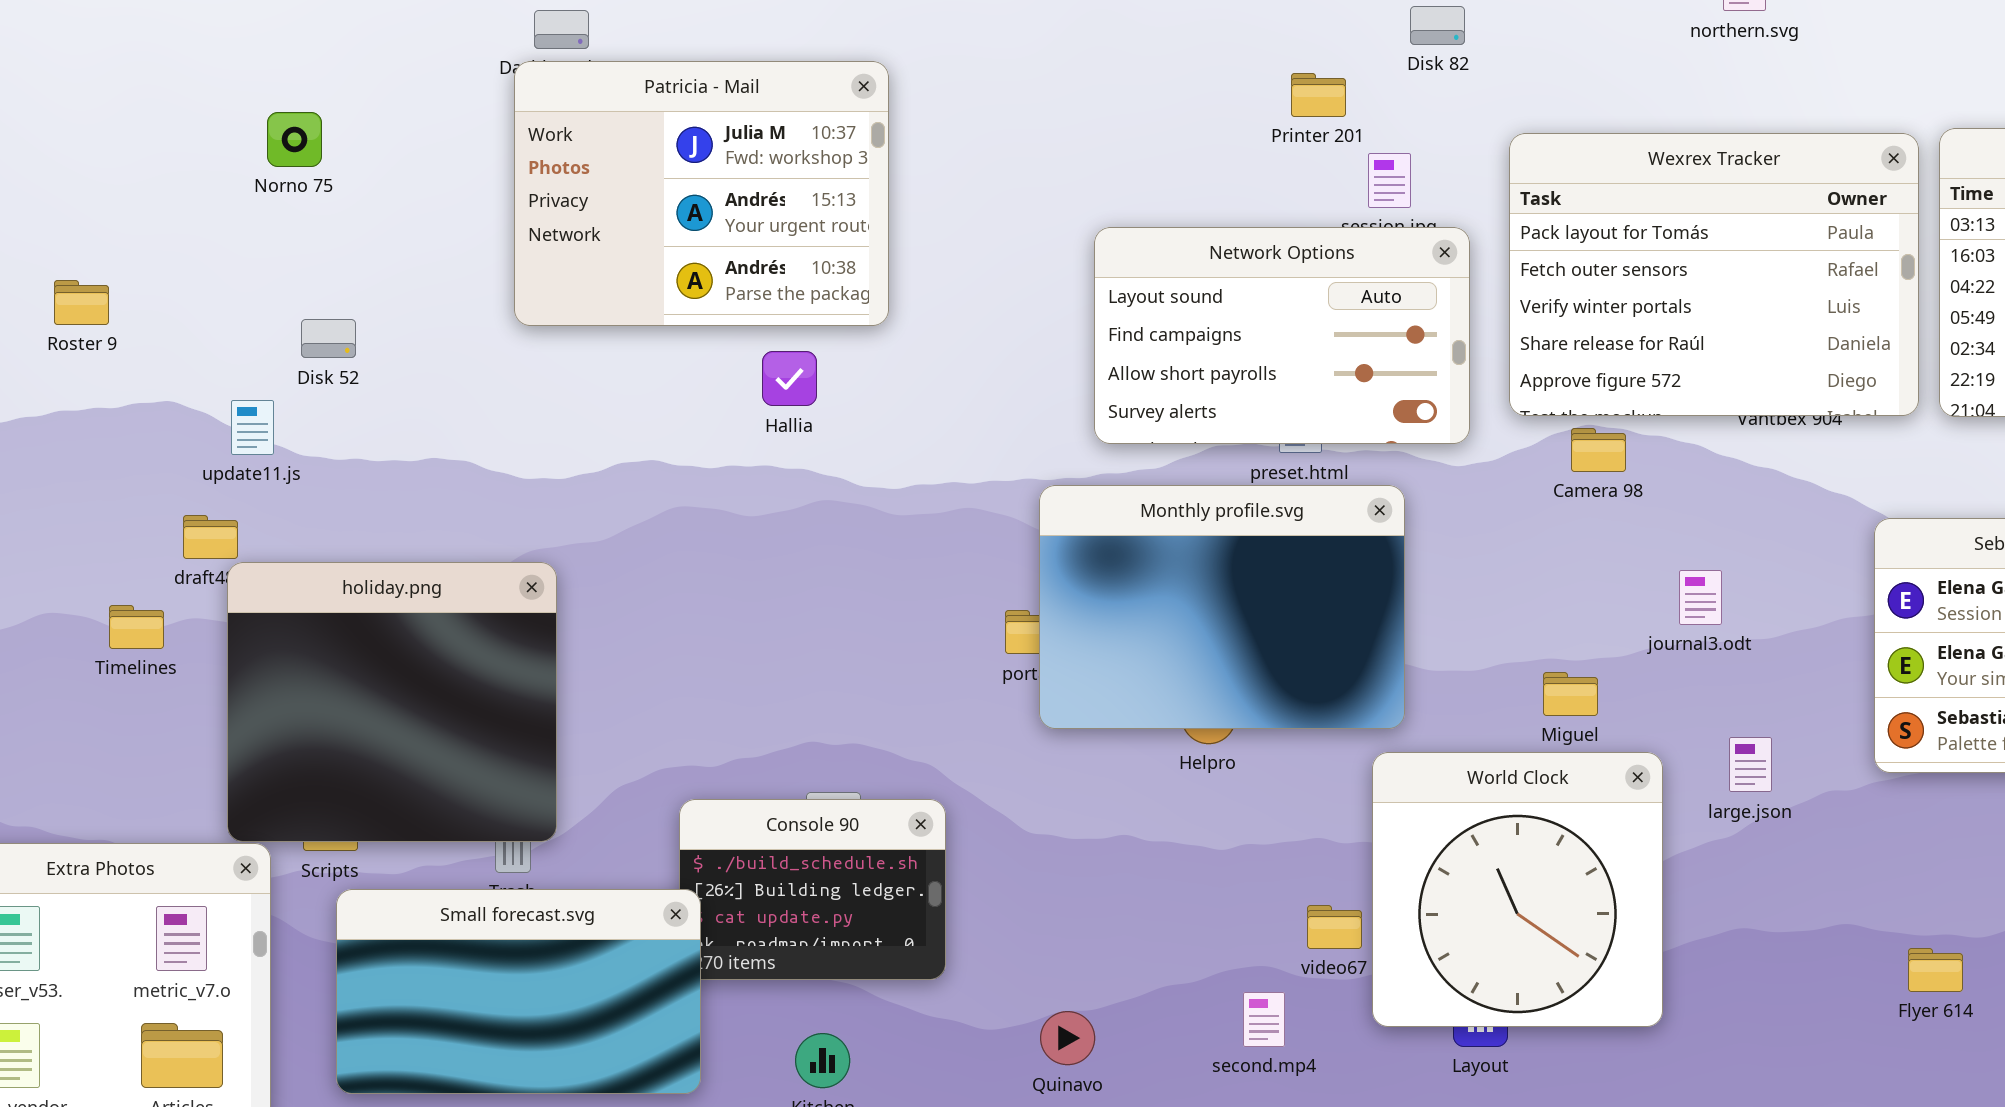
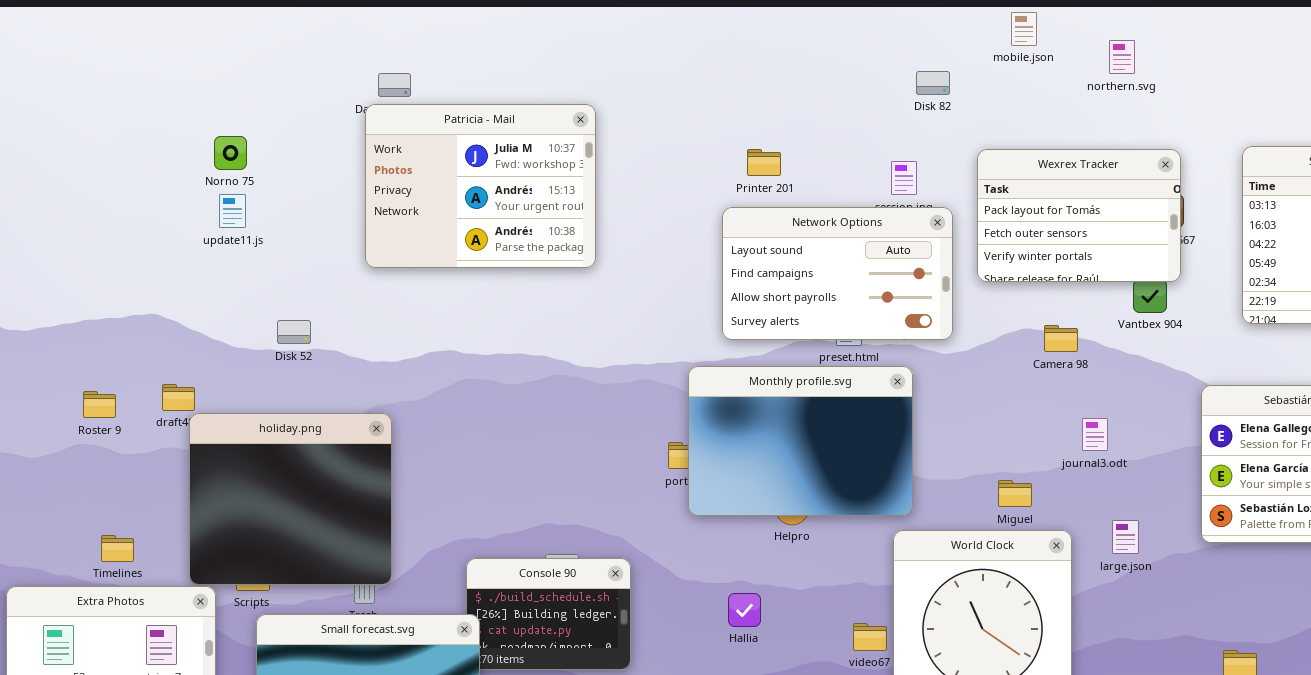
Printer 201: [1291,73,1346,117] -> [747,149,781,176], moved
Wexrex Tracker: [1509,133,1919,416] -> [977,149,1181,282], resized
Roster 9: [54,280,109,325] -> [83,391,116,418], moved
Disk 52: [301,319,356,358] -> [277,320,311,344], moved
Hallia: [762,351,817,406] -> [728,593,761,627], moved
update11.js: [231,400,274,455] -> [219,194,246,228], moved
Camera 98: [1571,428,1626,472] -> [1044,325,1078,352], moved
Timelines: [109,605,164,649] -> [101,535,134,562], moved

